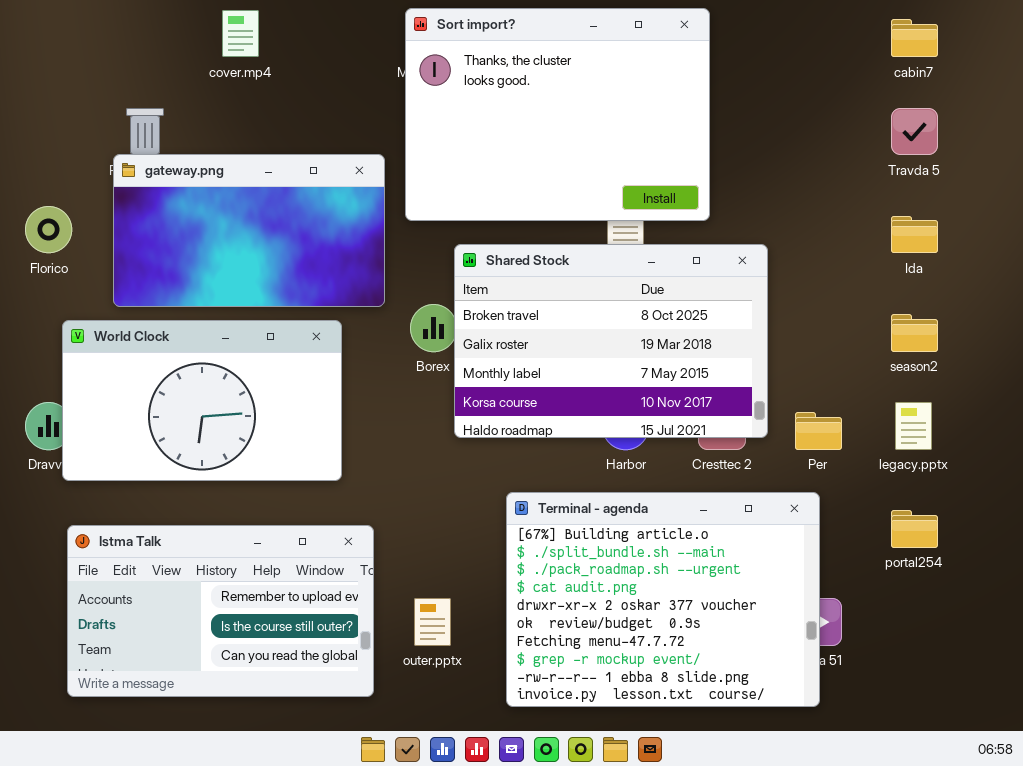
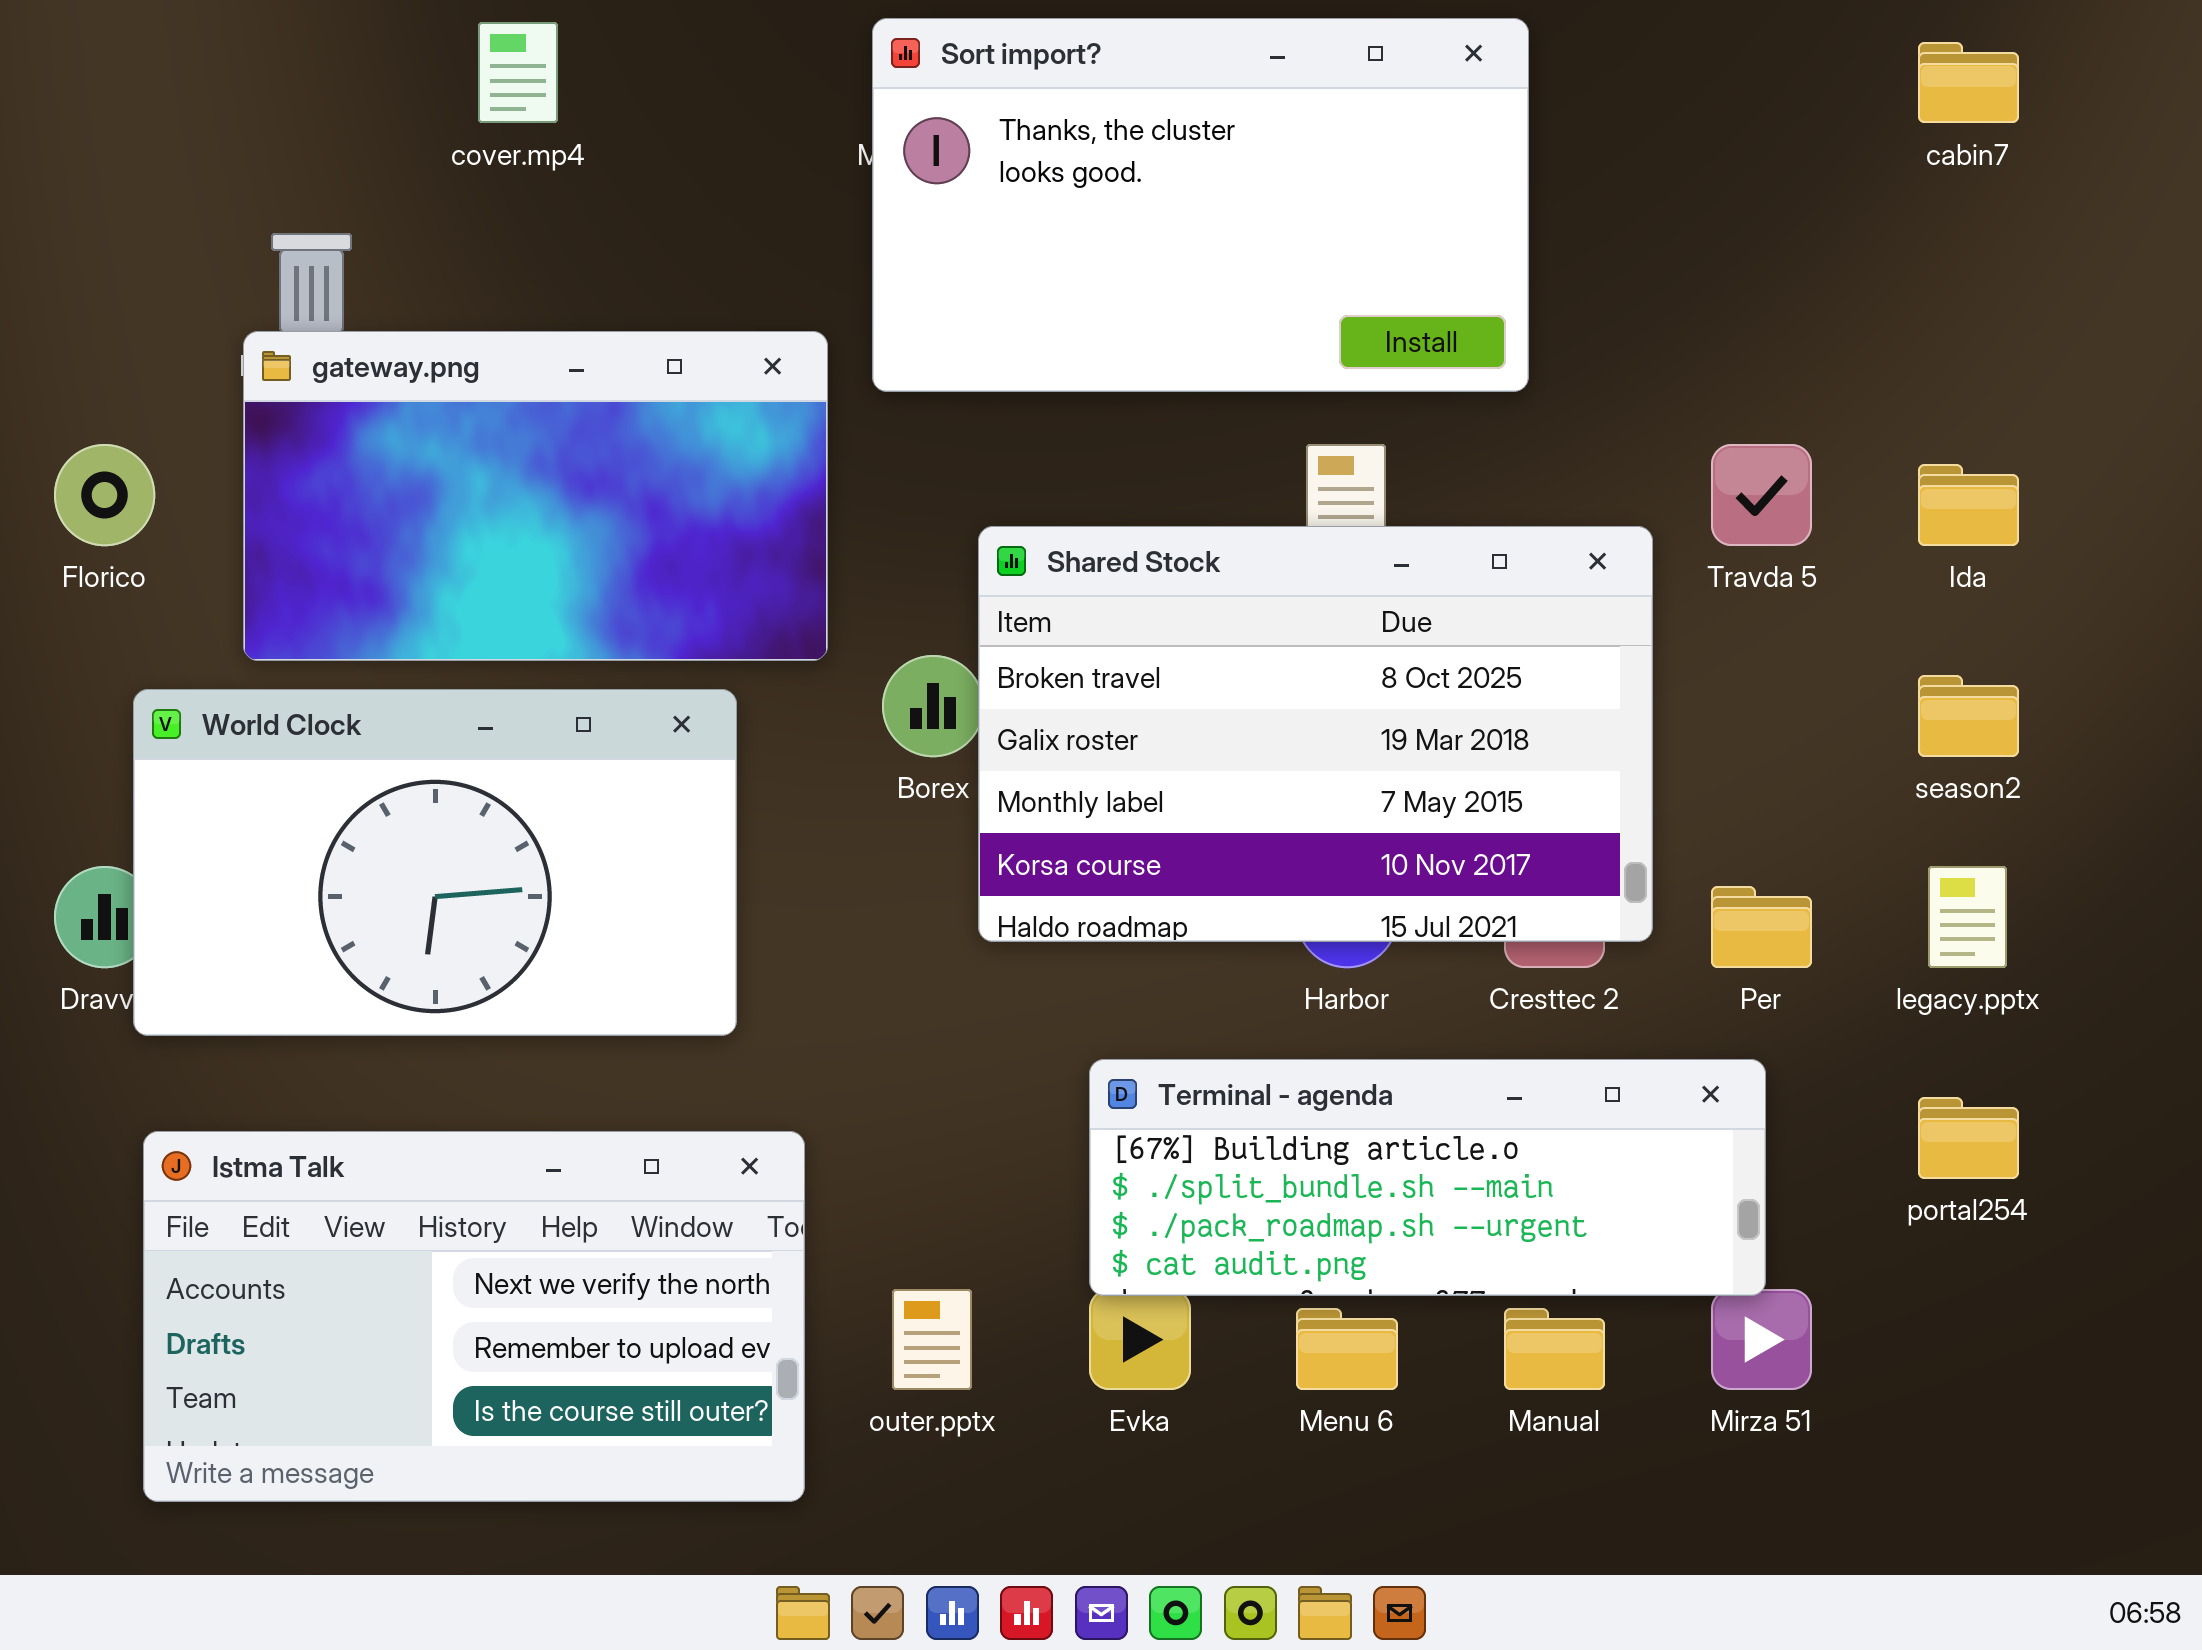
Sort import?: [405,8,710,221] -> [872,18,1529,392], resized
Travda 5: [891,108,938,155] -> [1711,444,1812,546], moved
Terminal - agenda: [506,492,820,707] -> [1089,1059,1766,1296], resized
Istma Talk: [67,525,374,697] -> [143,1131,805,1502], scrolled up 1 row

